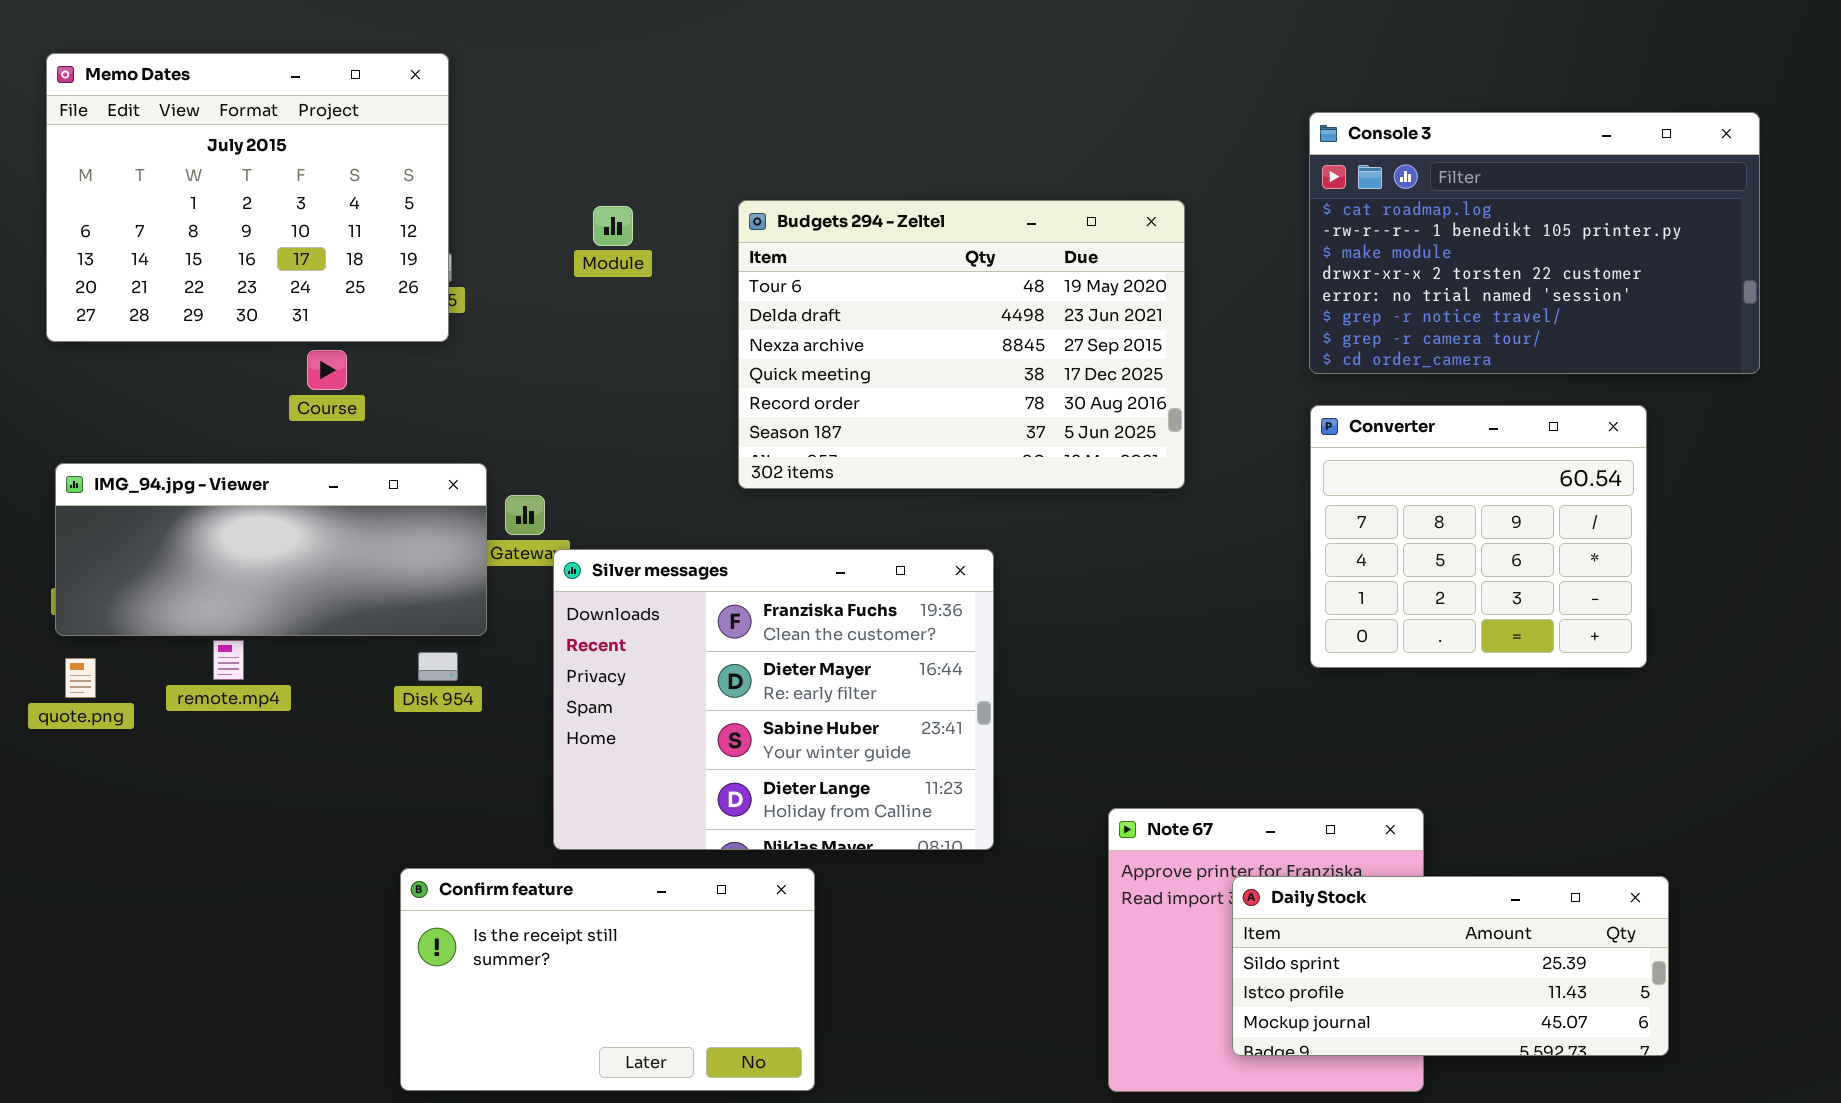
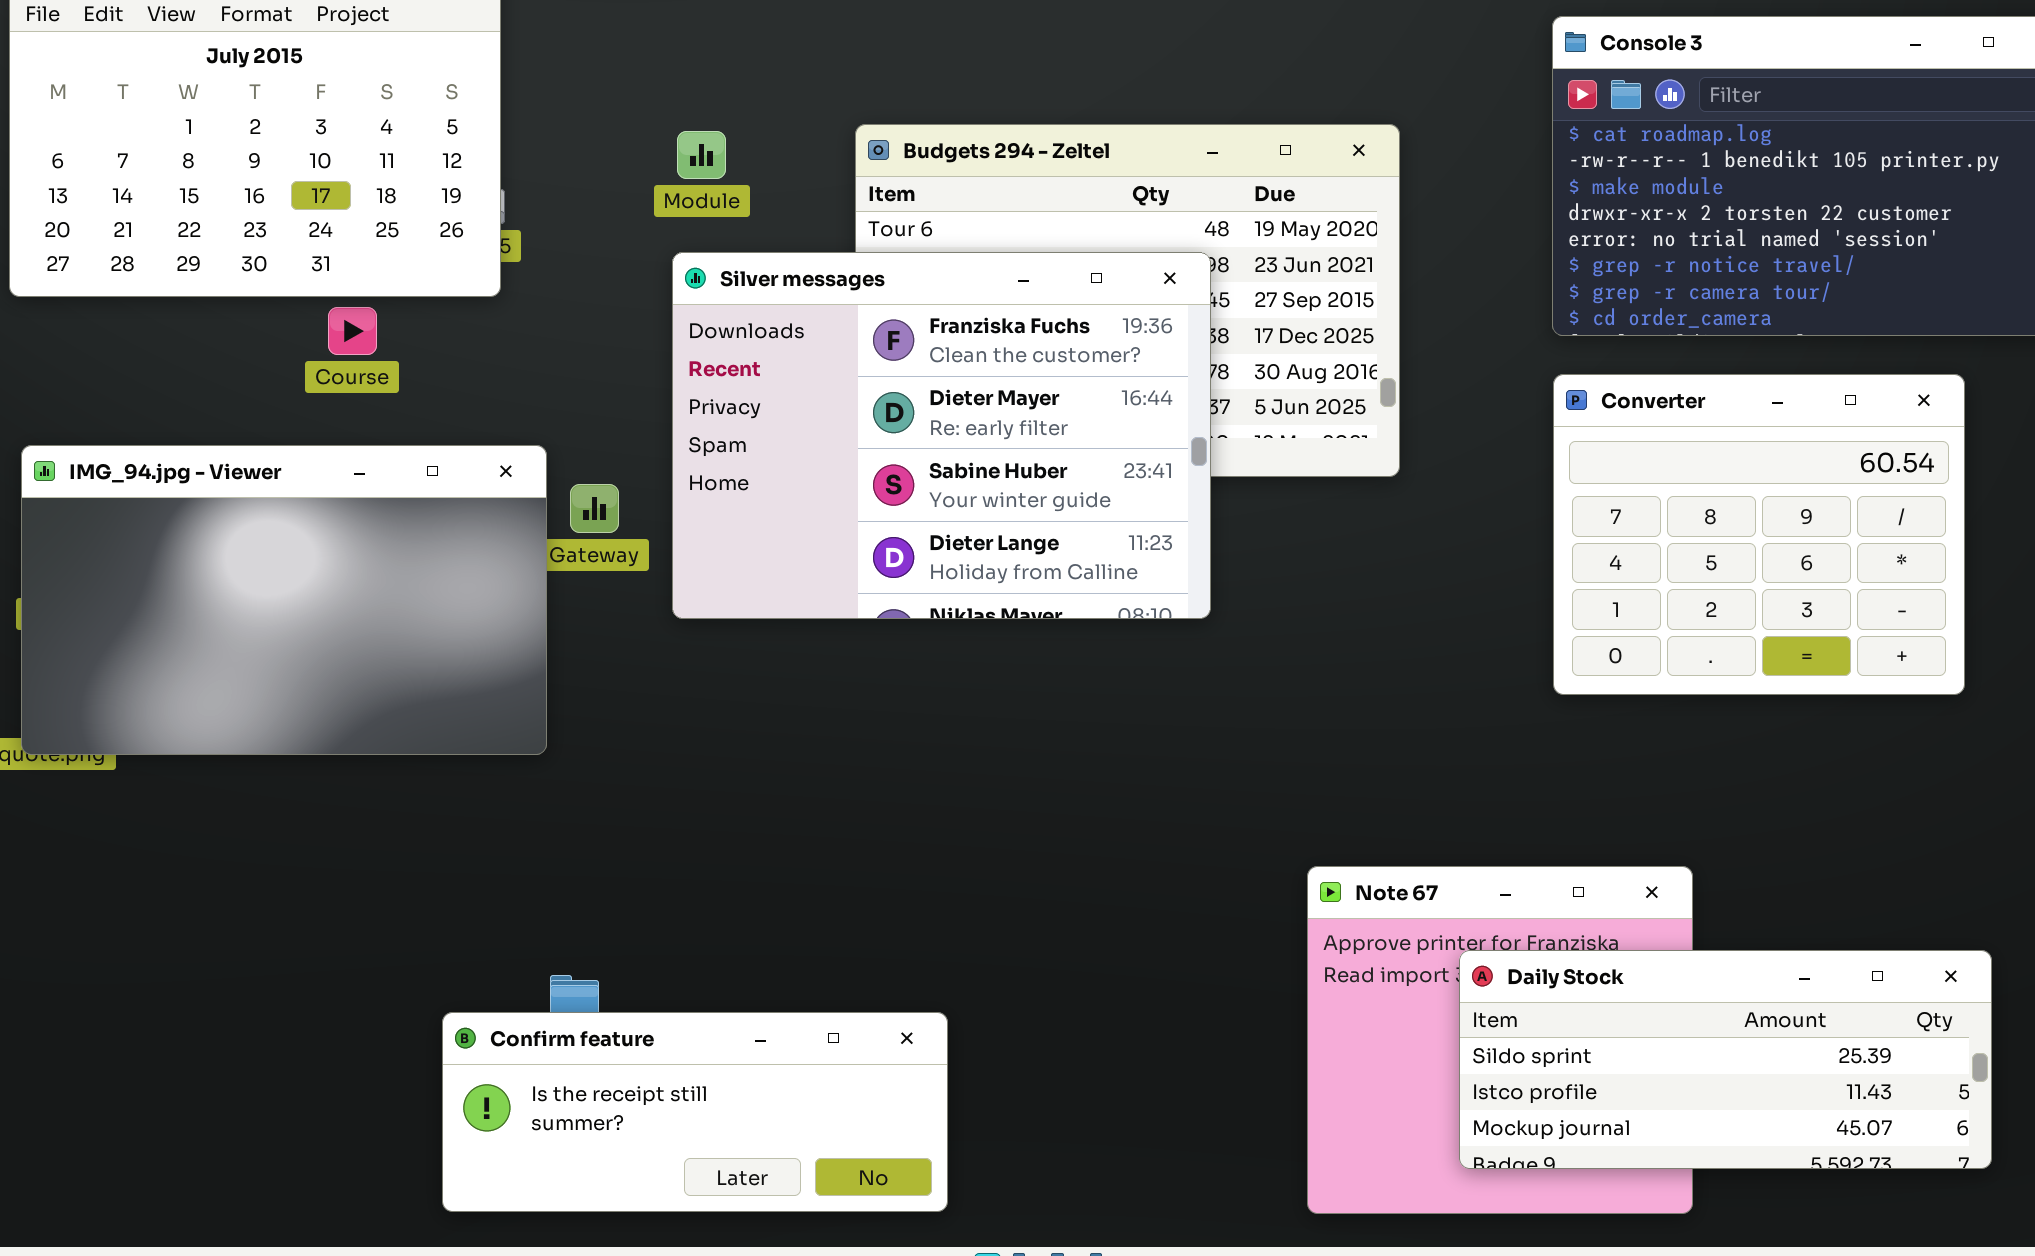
IMG_94.jpg - Viewer: [55,463,487,636] -> [21,445,547,755], resized
Silver messages: [553,549,994,850] -> [672,252,1211,619], moved
Confirm feature: [400,868,815,1091] -> [442,1012,948,1212], resized

